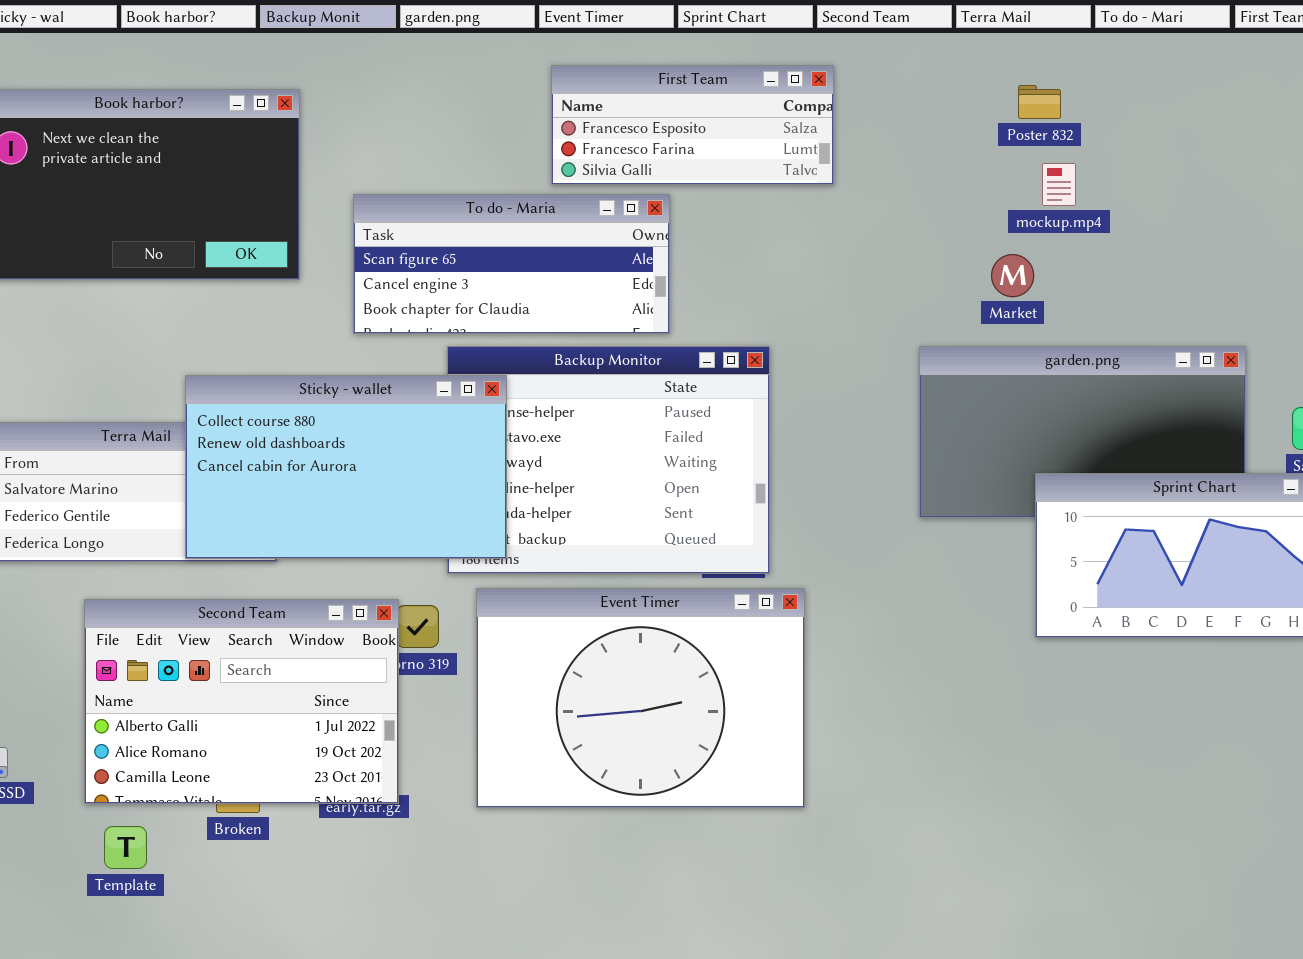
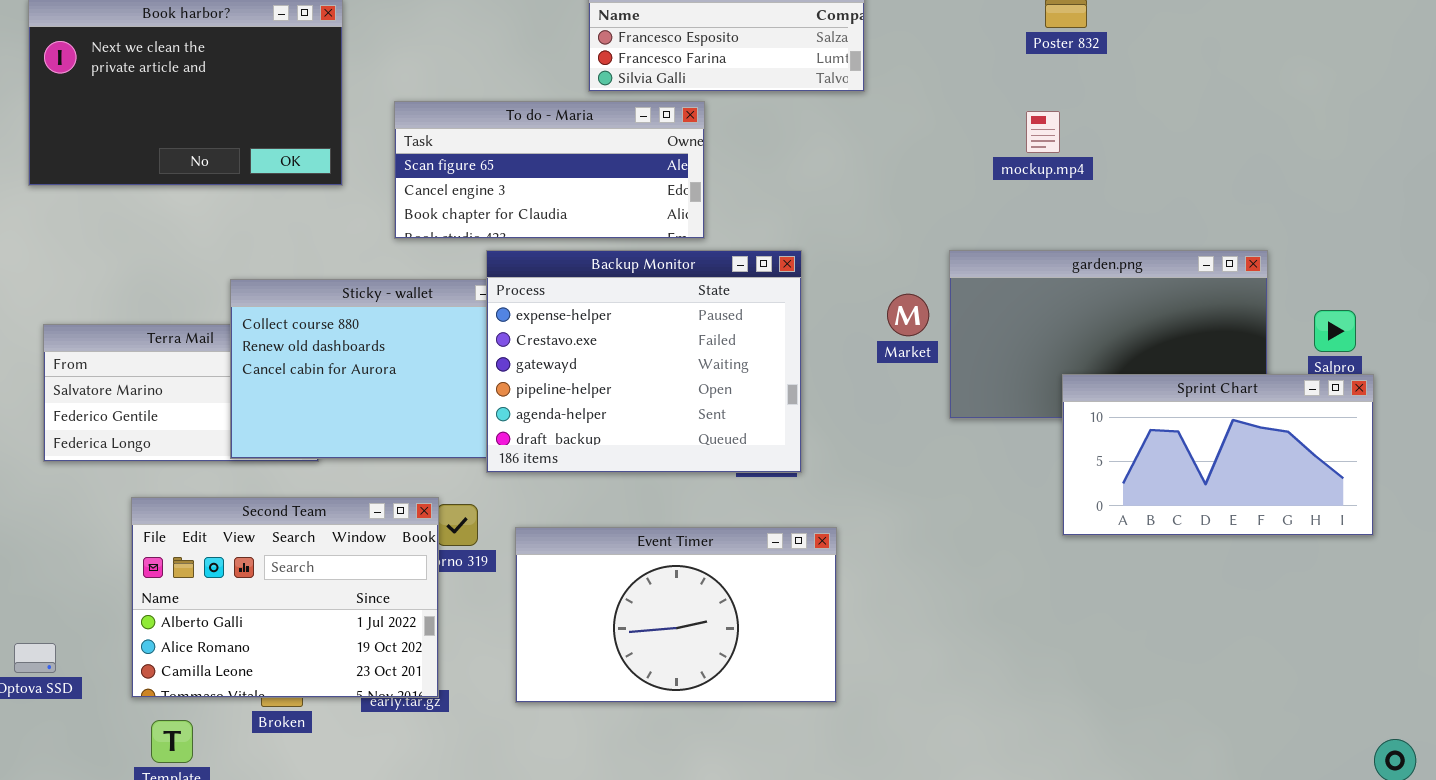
mockup.mp4: [1042,163,1076,206] -> [1026,111,1060,153], moved
Market: [991,254,1034,297] -> [887,294,929,336], moved
Backup Monitor: [447,346,770,574] -> [486,250,802,473], raised
Event Timer: [476,588,805,808] -> [515,527,837,703], resized

